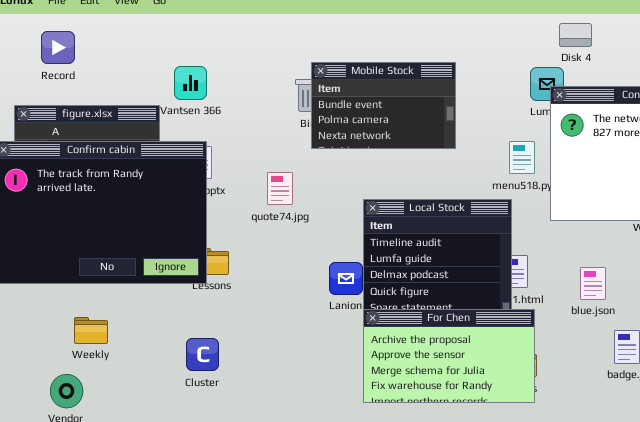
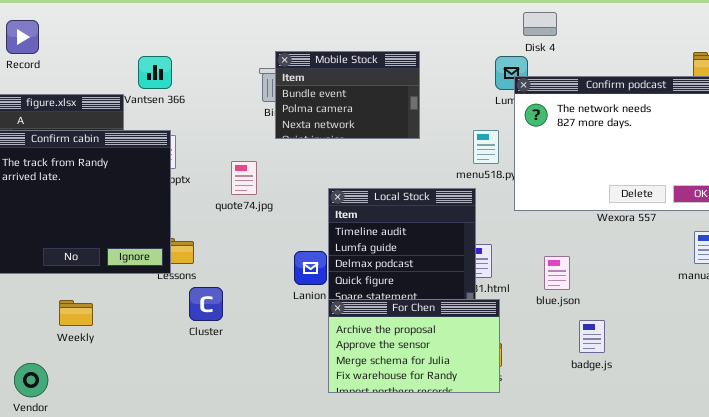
Weekly: [74,317,108,344] -> [59,300,93,326], moved
Cluster: [186,338,219,371] -> [189,287,223,321], moved

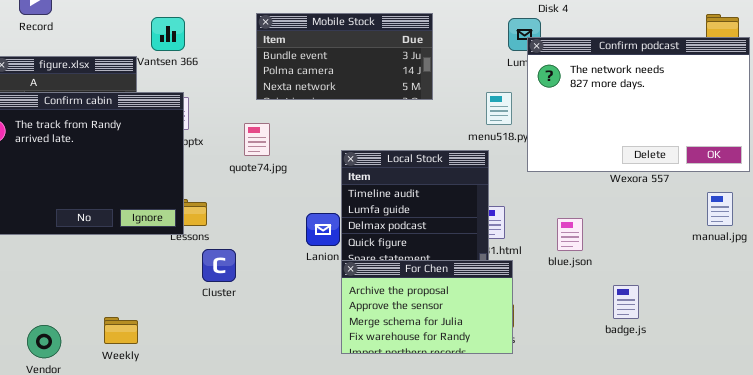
Mobile Stock: [275,51,420,139] -> [256,13,433,100], resized
Weekly: [59,300,93,326] -> [104,317,138,344], moved
badge.js: [579,320,605,353] -> [613,285,639,319], moved

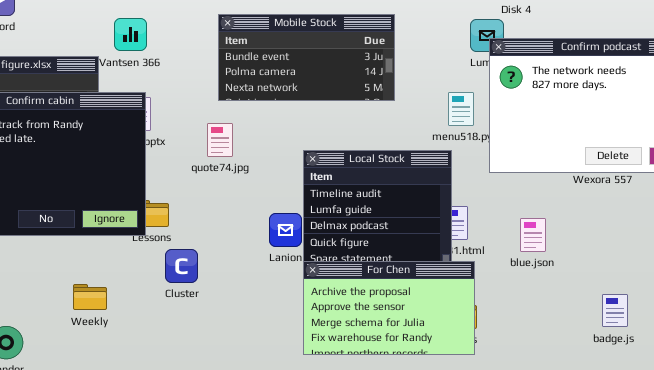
badge.js: [613,285,639,319] -> [602,294,628,327], moved
Weekly: [104,317,138,344] -> [73,284,107,310], moved

